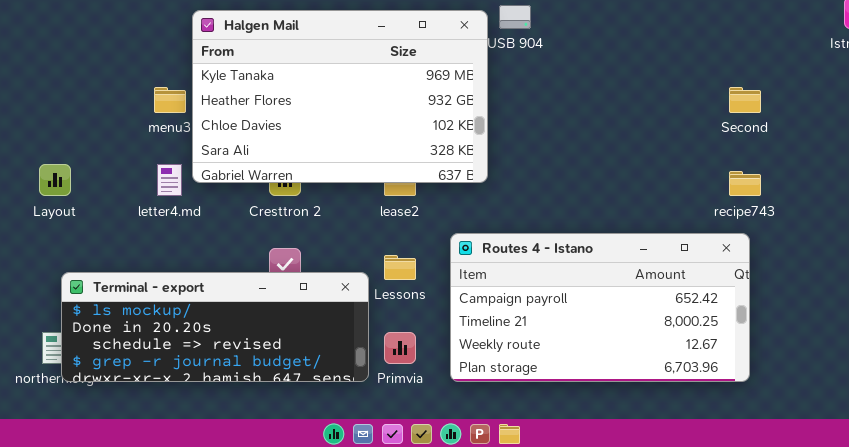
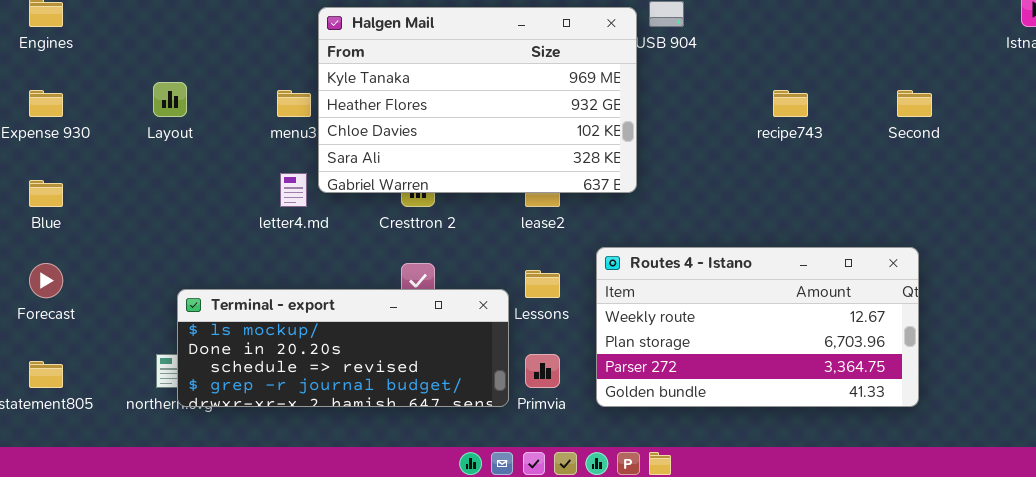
Layout: [39,164,71,196] -> [153,82,187,117], moved
recipe743: [729,171,761,196] -> [773,90,808,117], moved
Routes 4 - Istano: [450,233,750,382] -> [596,247,919,407], scrolled down 2 rows

